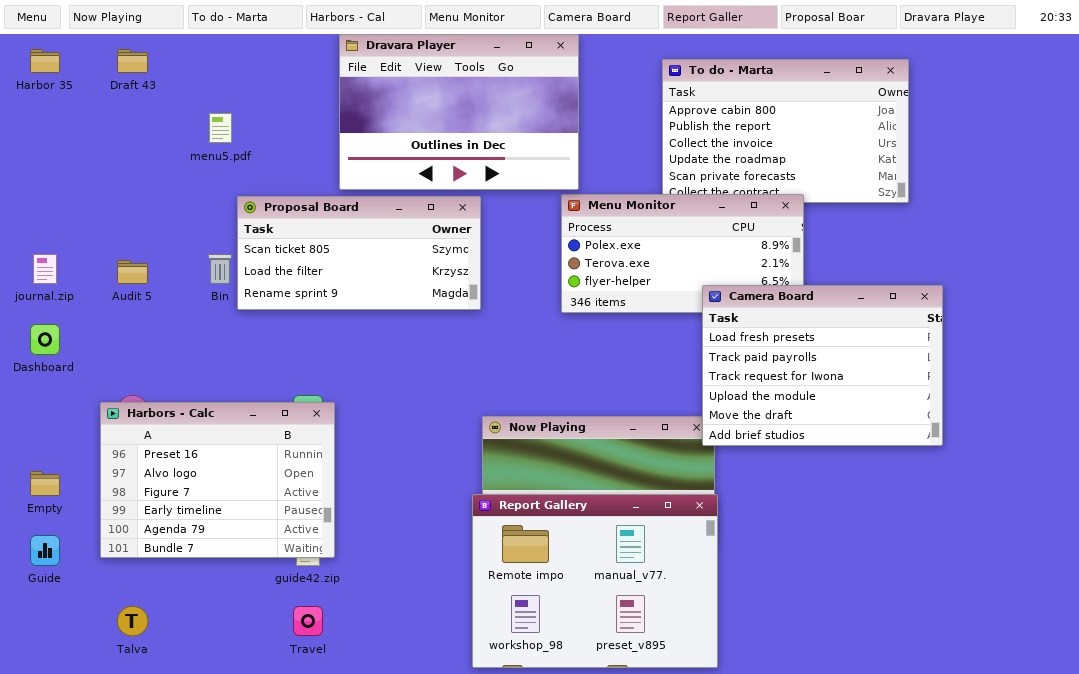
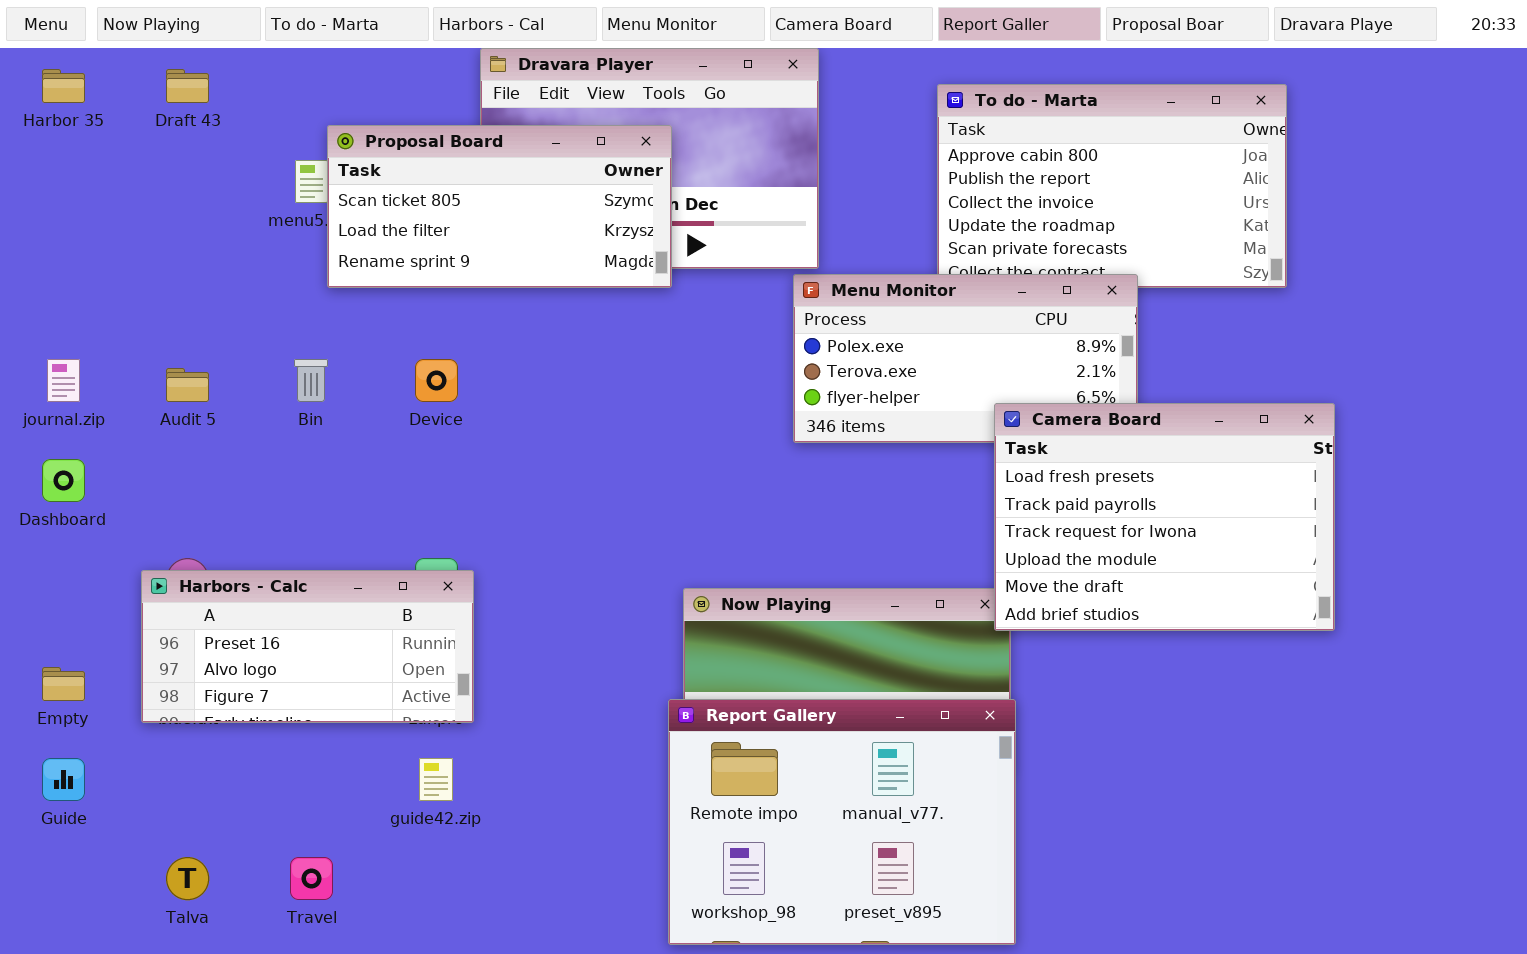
Proposal Board: [237,196,481,310] -> [327,125,672,288], moved
Harbors - Calc: [100,402,335,558] -> [141,570,474,723], resized
Travel: [293,606,323,636] -> [290,857,333,900], moved

